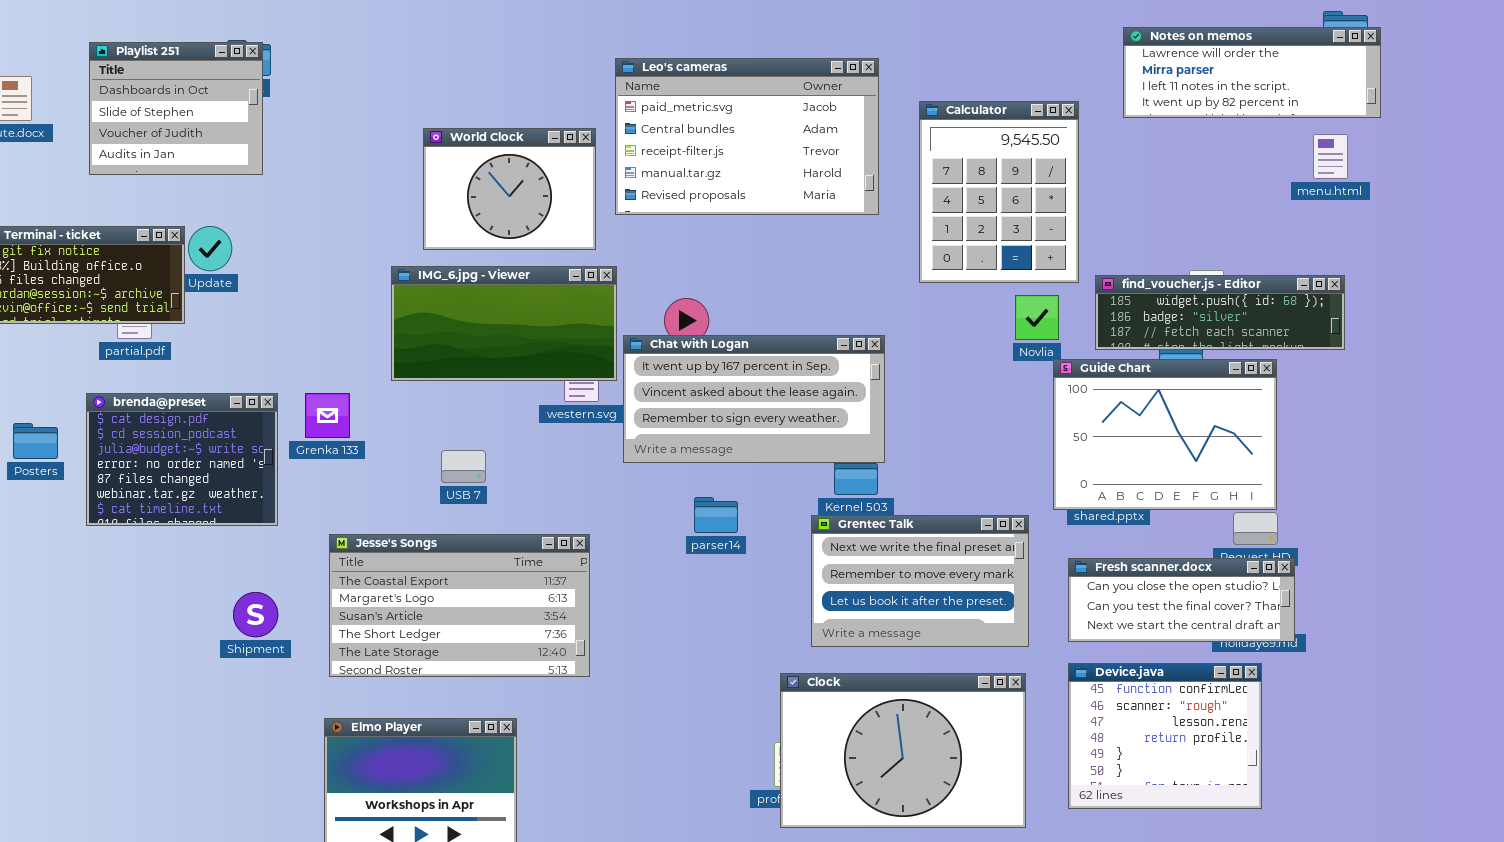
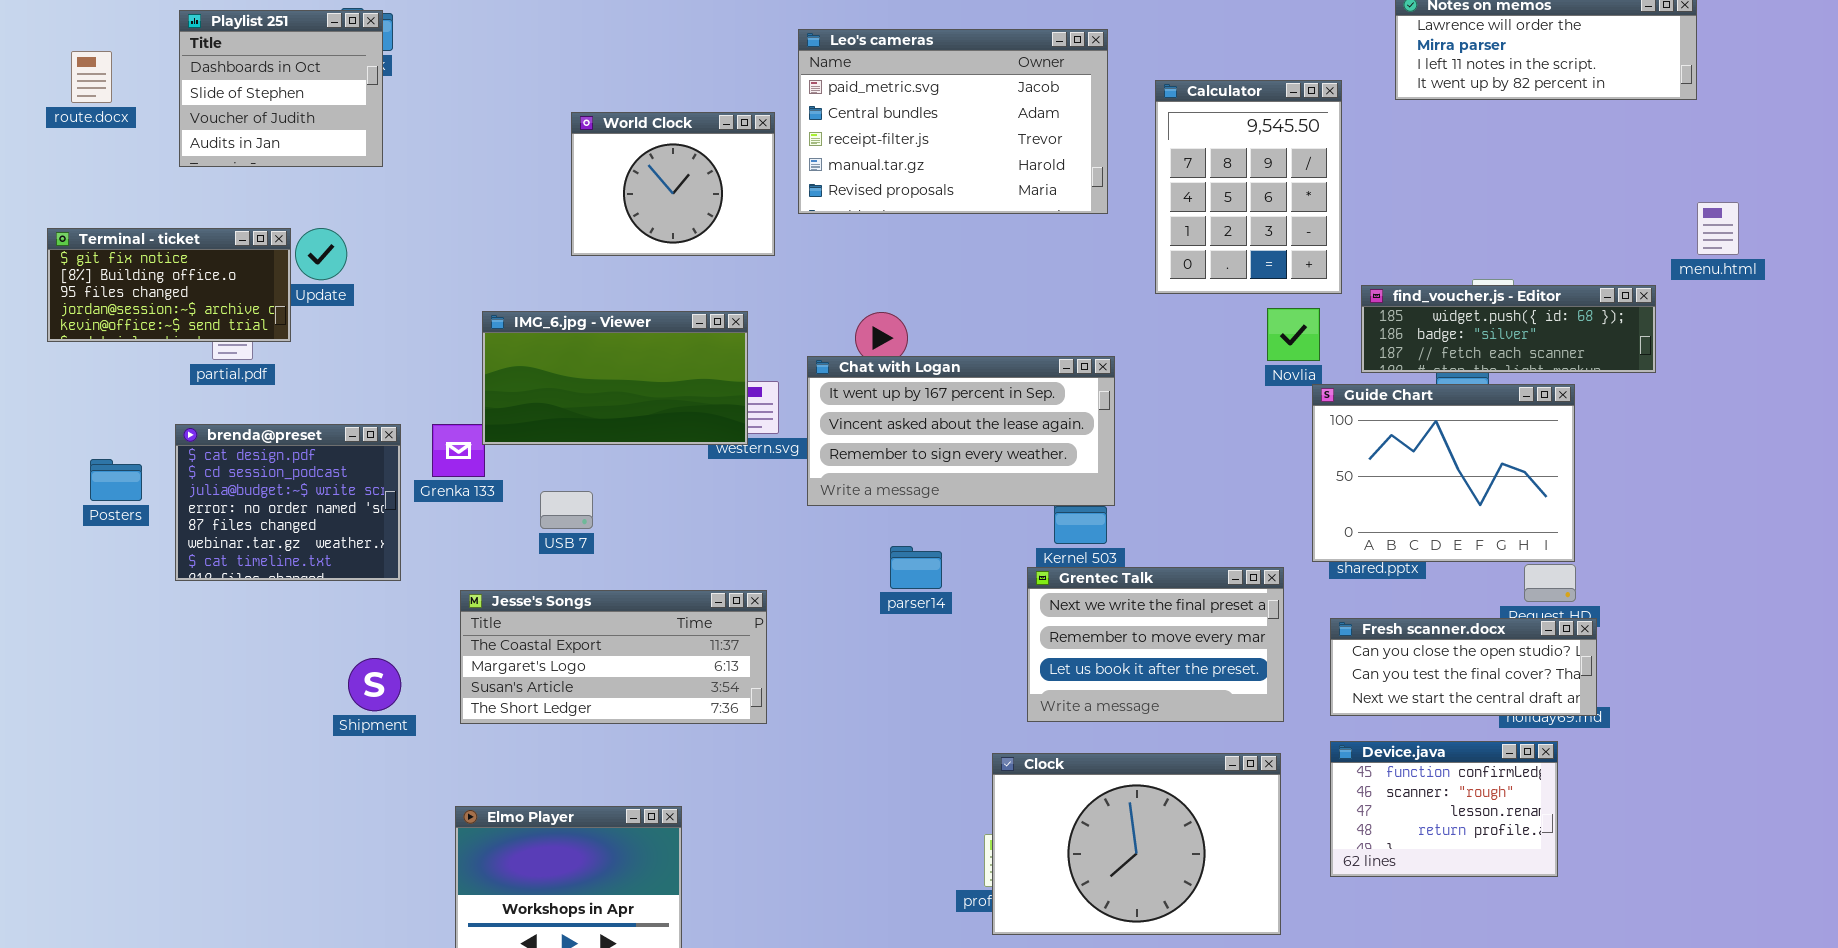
menu.html: [1313,134,1348,179] -> [1697,202,1739,255], moved
IMG_6.jpg - Viewer: [391,266,617,381] -> [482,311,748,445], moved
USB 7: [441,450,486,483] -> [540,491,593,529], moved
Jesse's Songs: [329,534,590,677] -> [460,590,767,724], resized
Device.java: [1068,663,1262,809] -> [1330,741,1558,877], resized

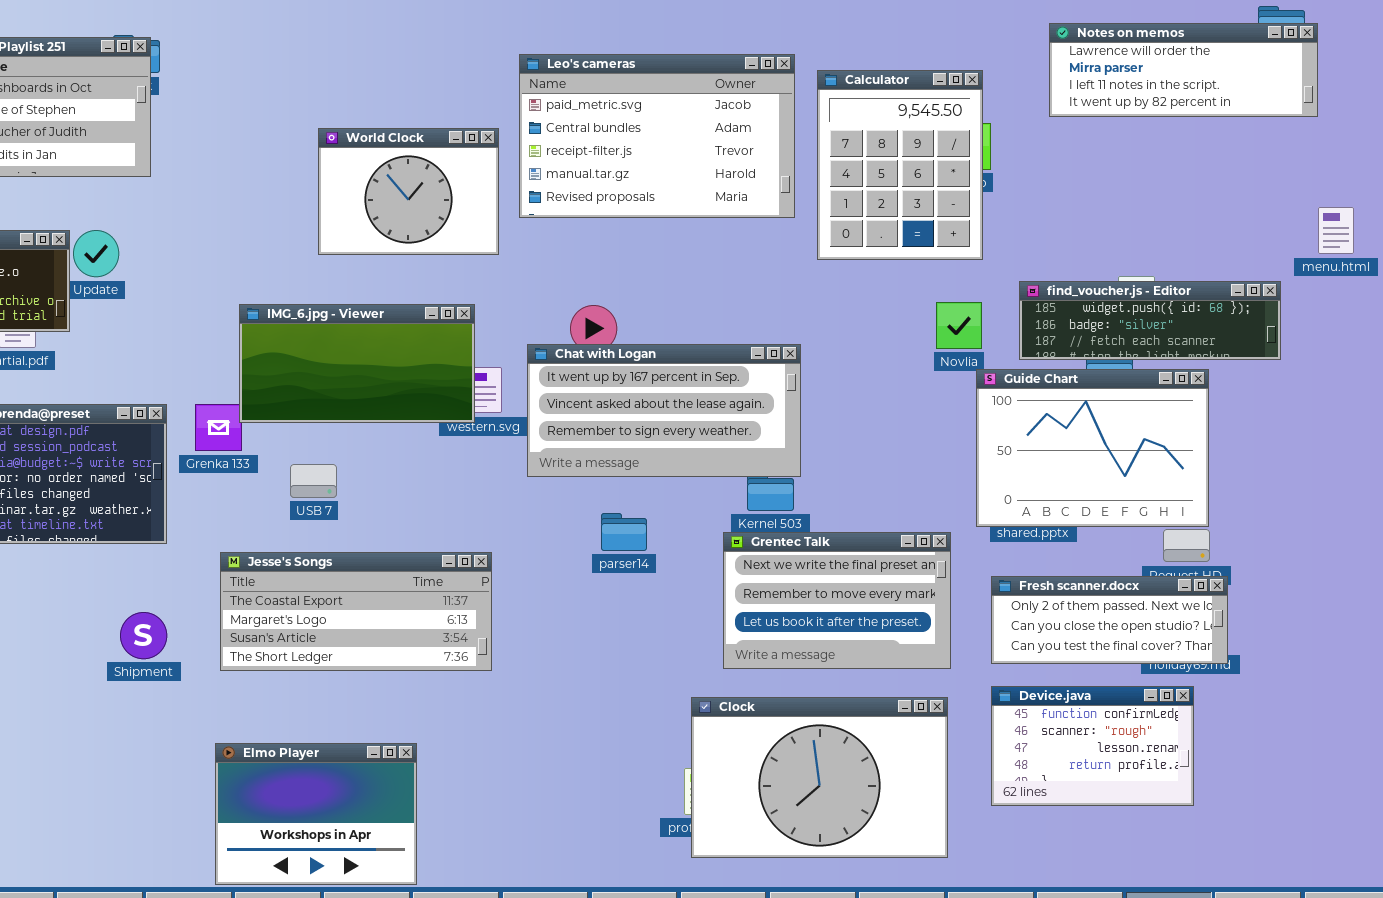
Calculator: [1155,80,1342,294] -> [817,70,983,260], moved
Fresh scanner.docx: [1330,618,1597,716] -> [991,576,1228,664], scrolled up 1 row

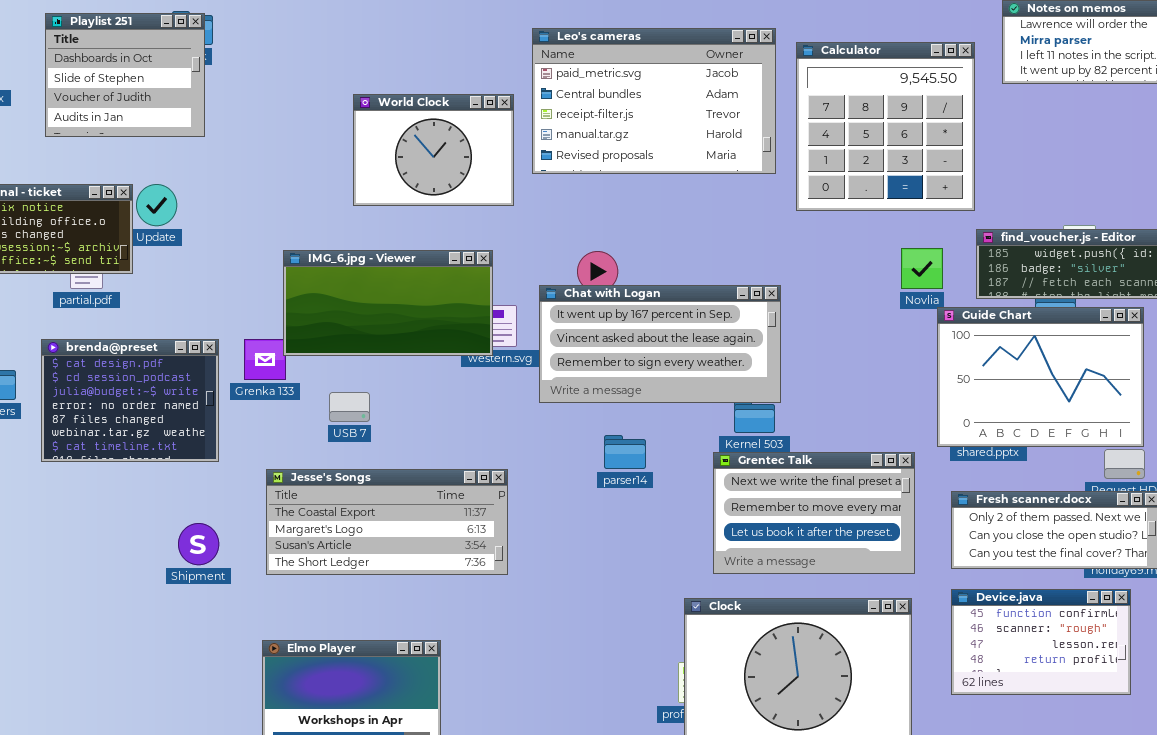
Calculator: [817,70,983,260] -> [796,42,975,211], resized

